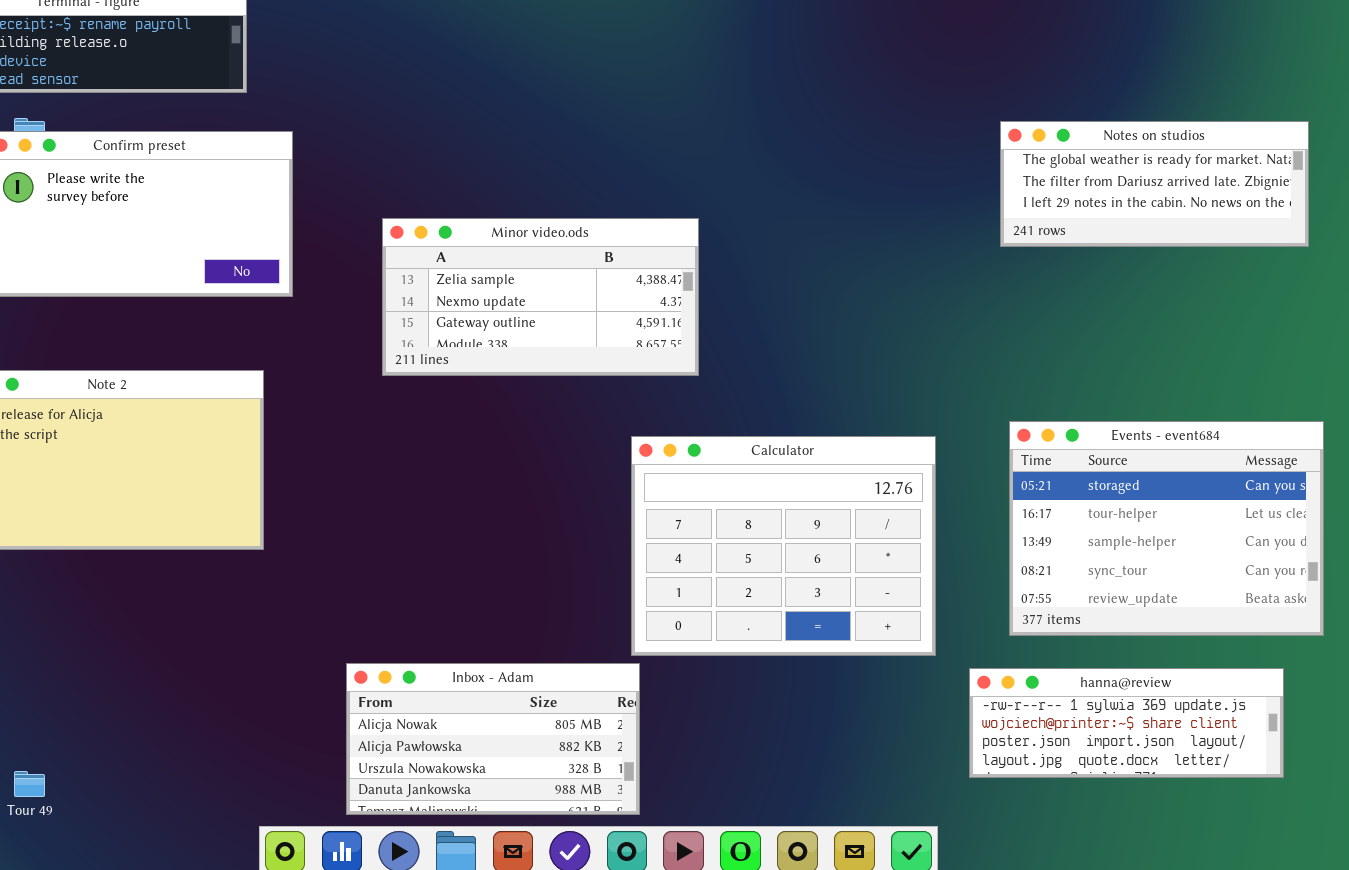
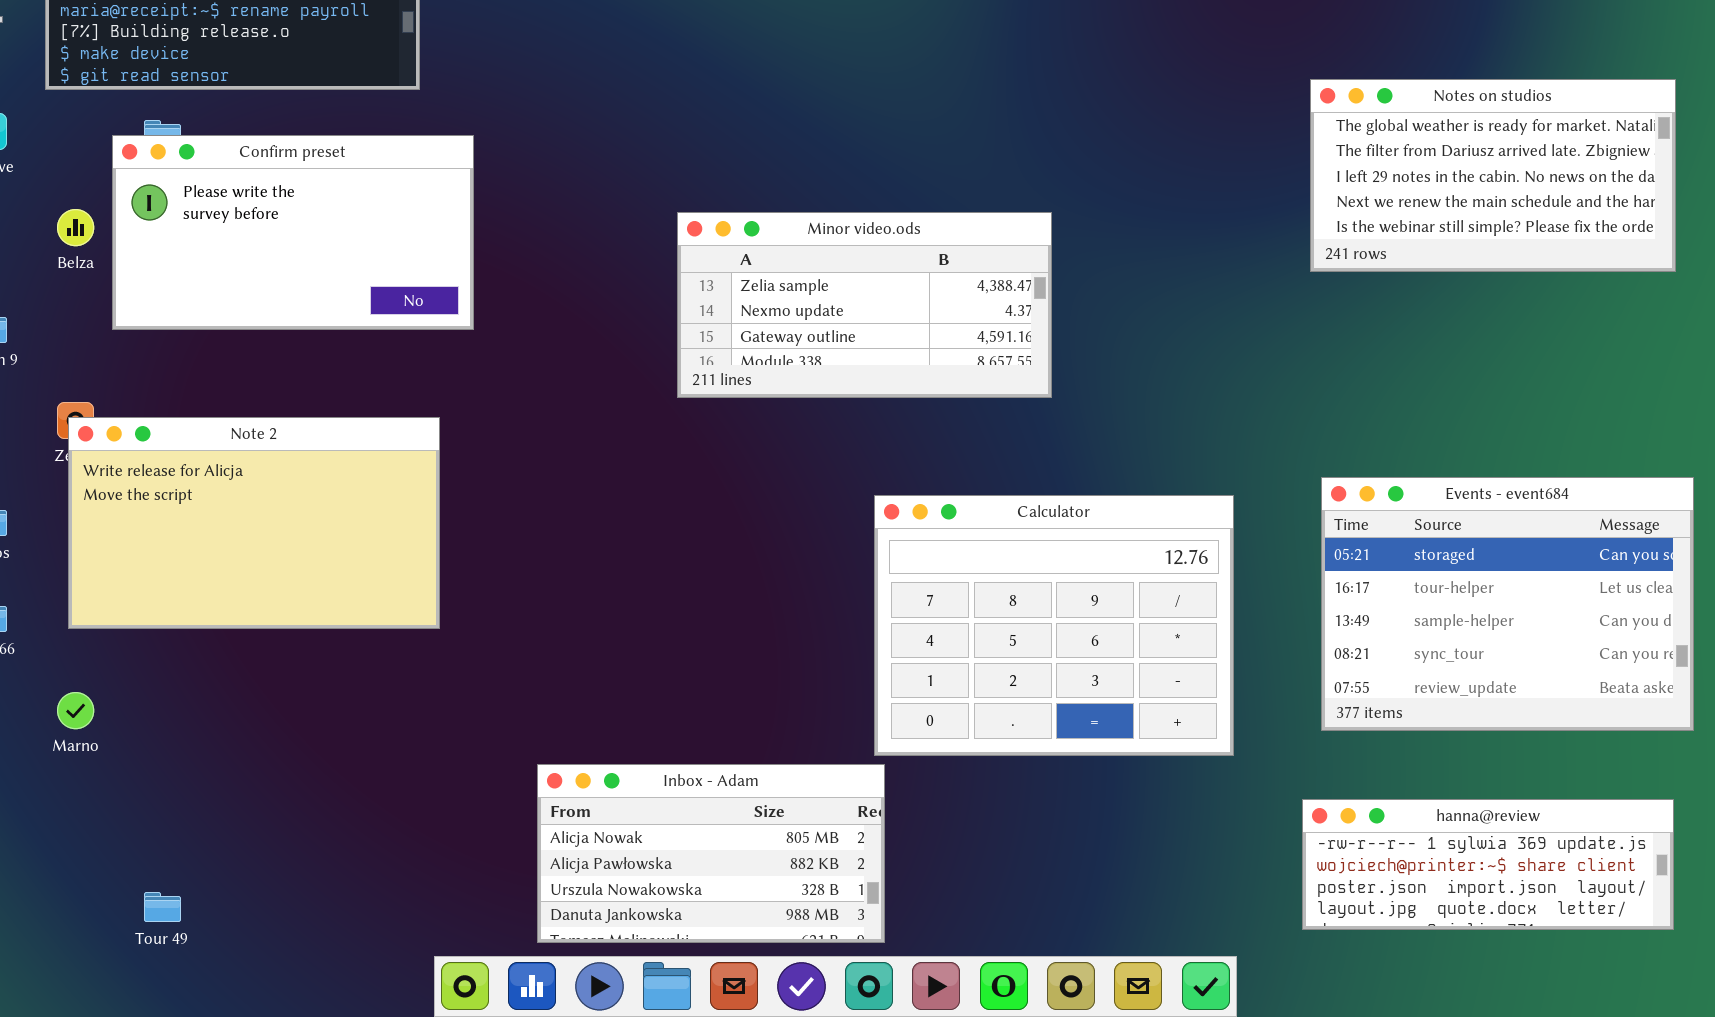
Notes on studios: [1000,121,1309,247] -> [1310,79,1676,272], resized
Minor video.ods: [382,218,699,376] -> [677,212,1052,398], moved
hanna@review: [969,668,1284,778] -> [1302,799,1674,930], moved

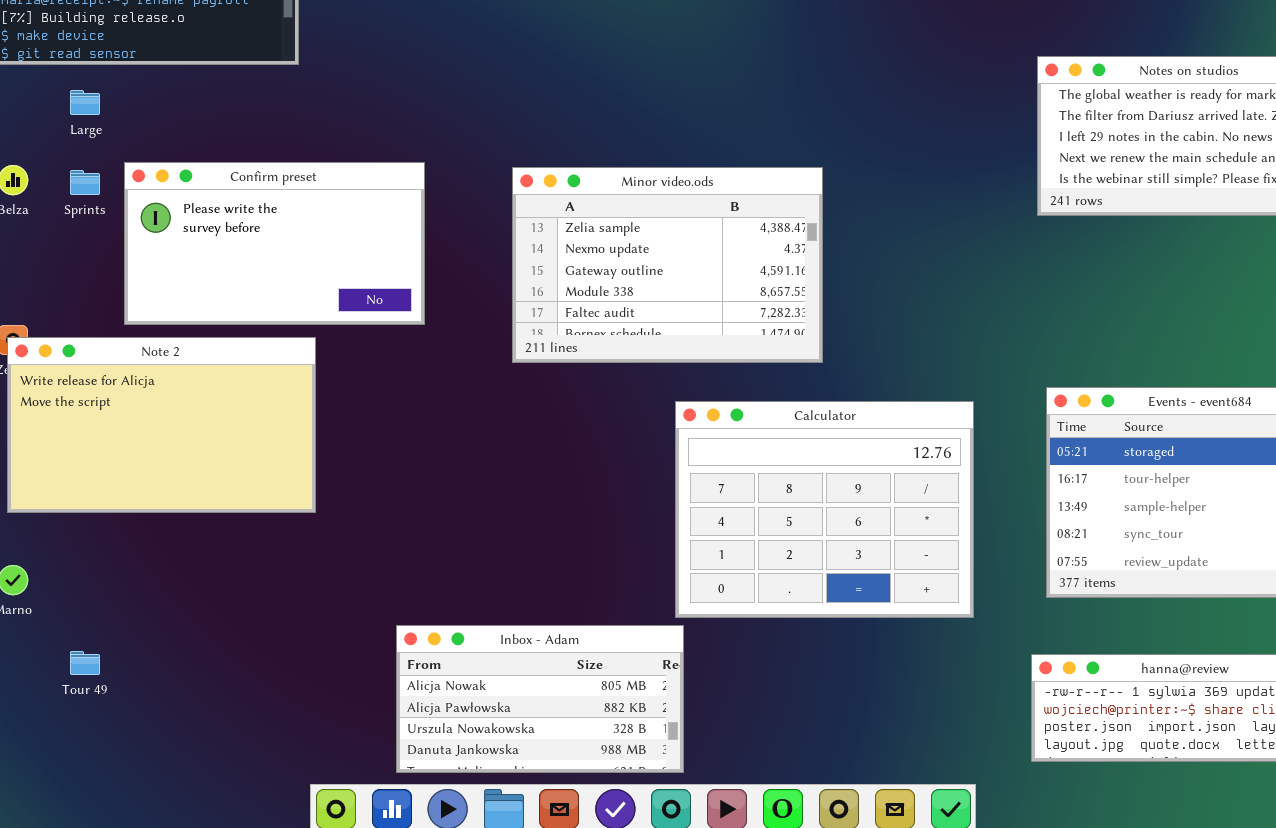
Confirm preset: [112,135,474,330] -> [124,162,425,325], moved
Minor video.ods: [677,212,1052,398] -> [512,167,823,363], resized
Tour 49: [144,892,181,922] -> [70,651,100,675], moved

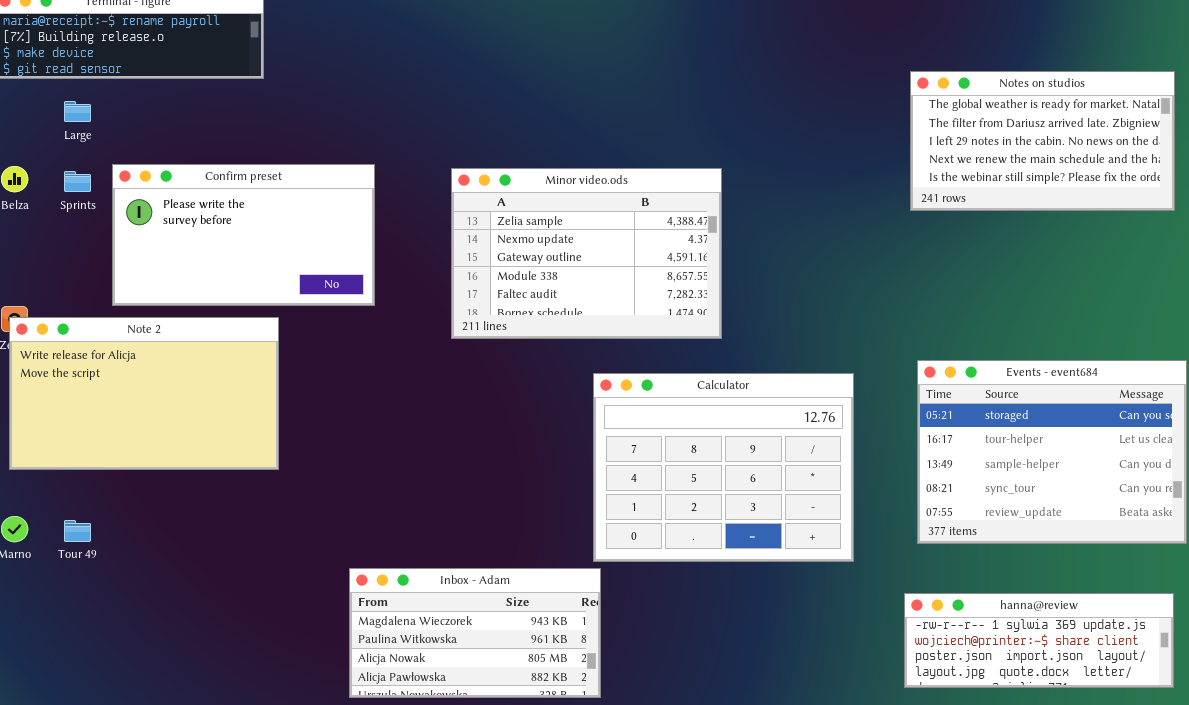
Inbox - Adam: [396,625,684,773] -> [349,568,601,698], scrolled up 2 rows
Tour 49: [70,651,100,675] -> [64,520,91,542], moved

